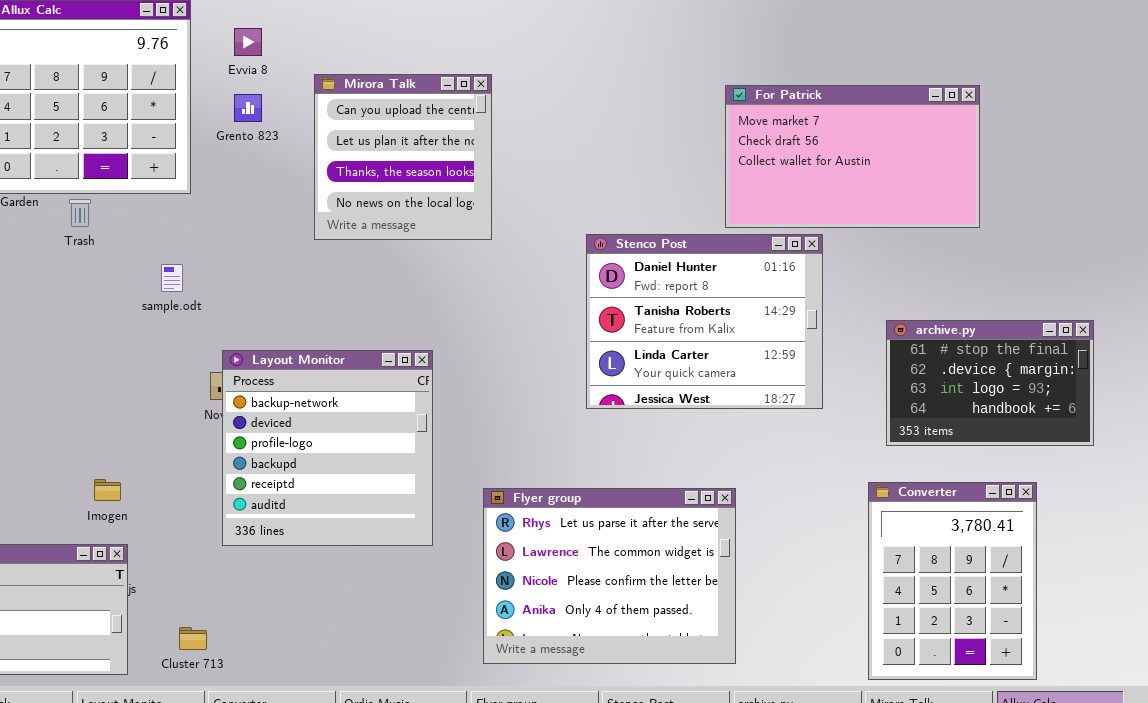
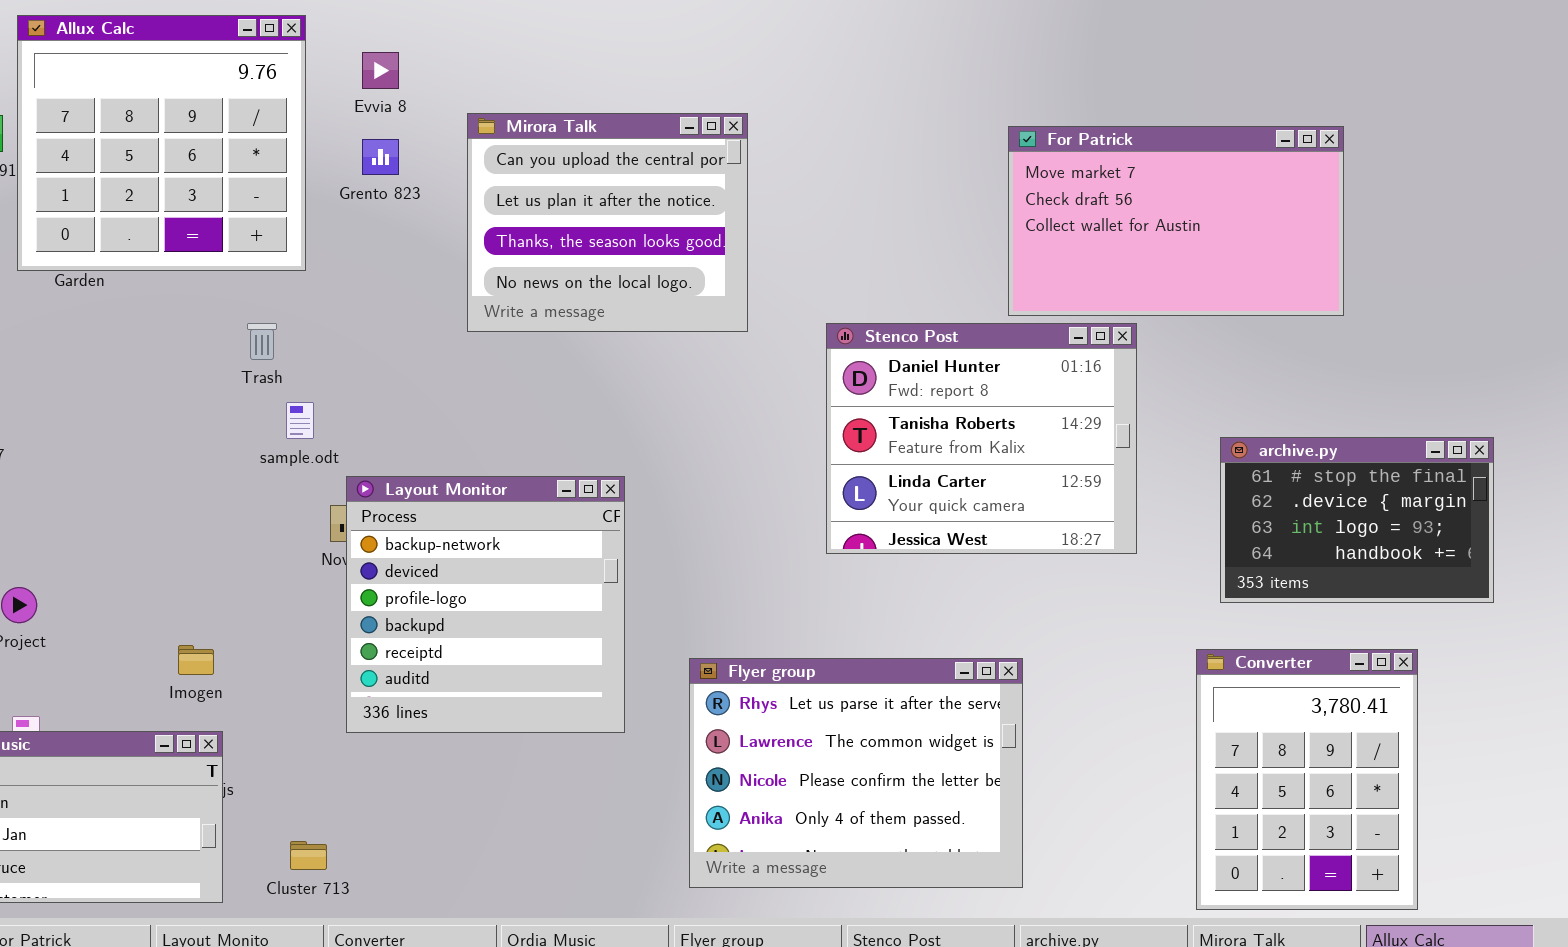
Mirora Talk: [314,74,492,240] -> [467,113,748,332], resized
Trash: [69,199,91,227] -> [247,323,277,360], moved
sample.odt: [161,264,183,292] -> [286,402,314,439], moved

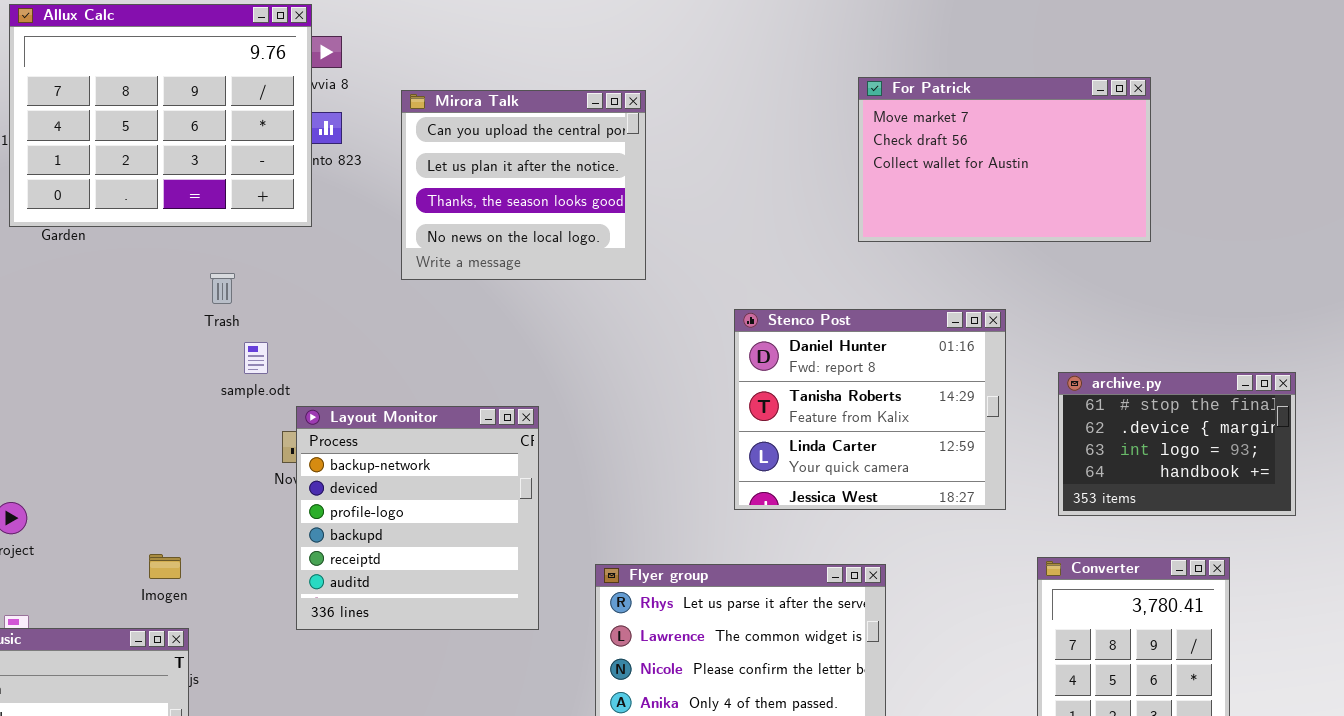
Allux Calc: [17,15,306,271] -> [9,4,312,227], resized
For Patrick: [1008,126,1344,316] -> [858,77,1151,242], moved
Stenco Post: [826,323,1137,554] -> [734,309,1006,510], moved

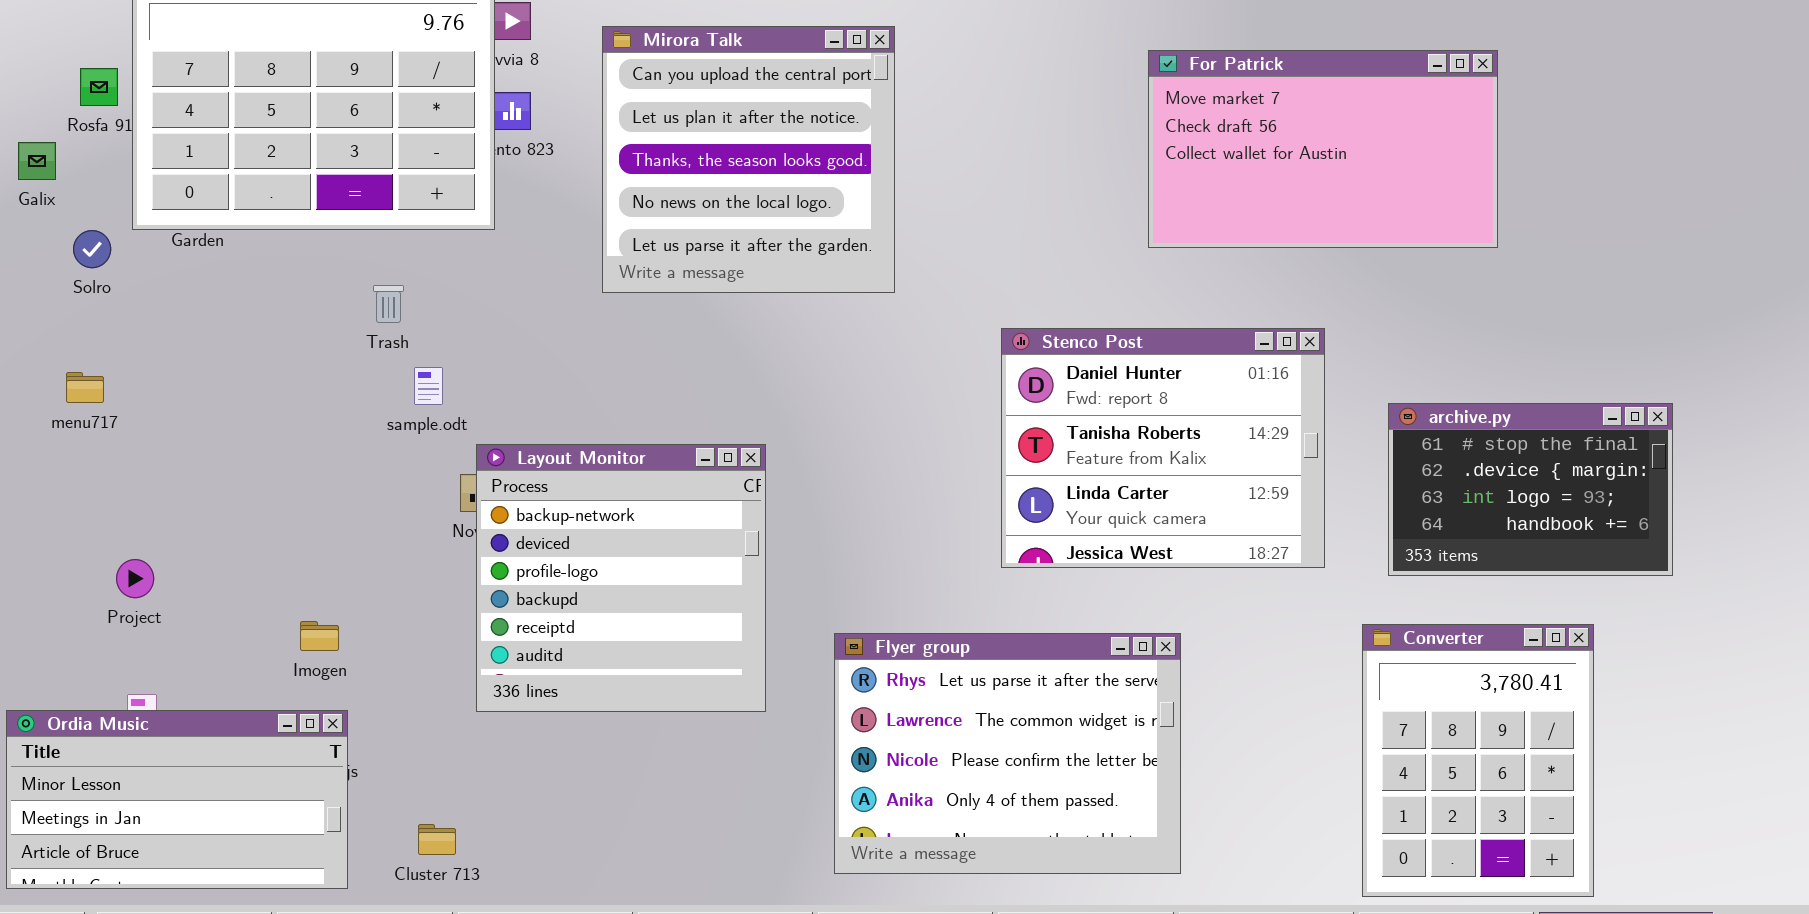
Mirora Talk: [401,90,646,280] -> [602,26,895,293], resized

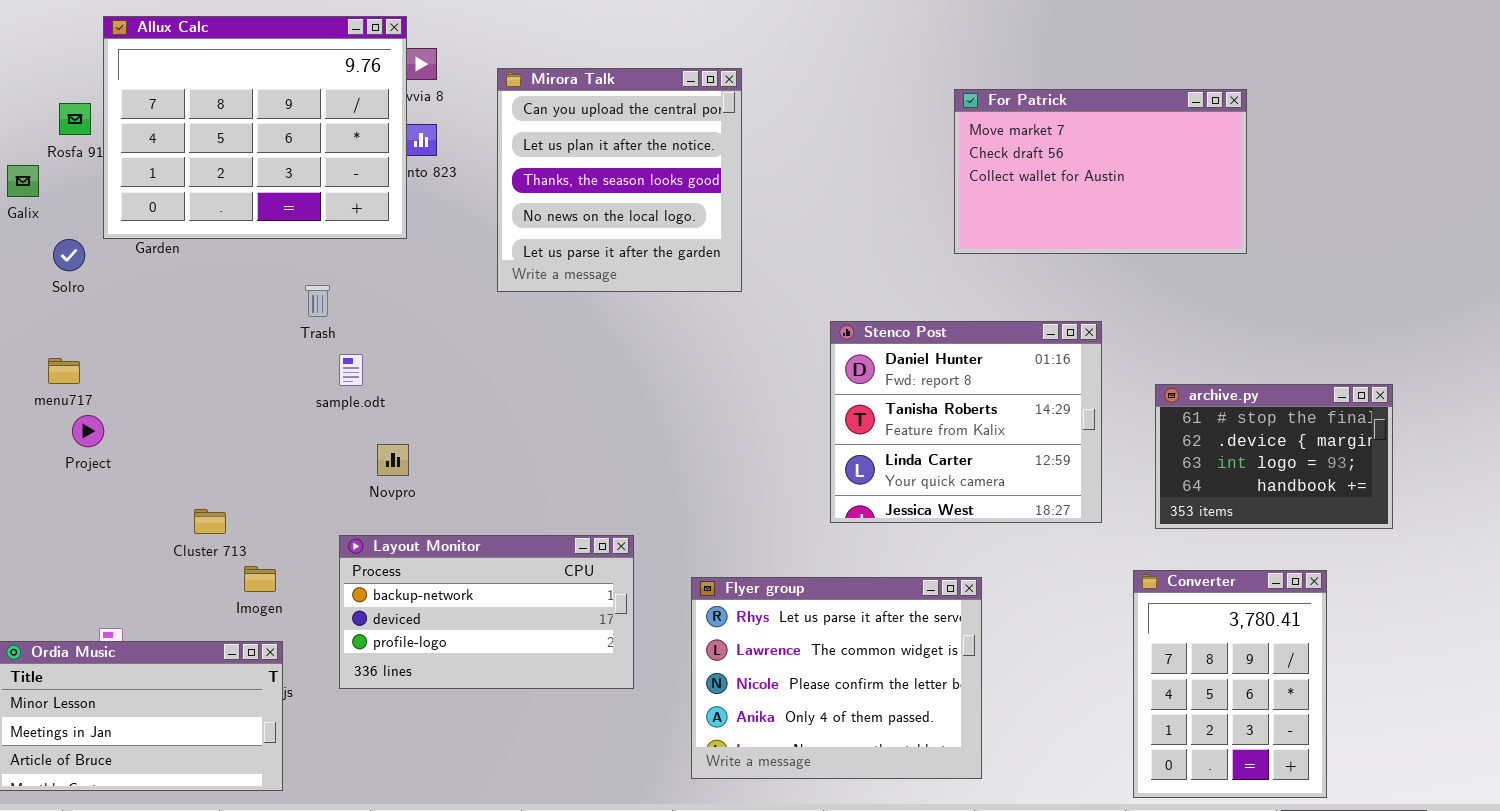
Layout Monitor: [476,444,766,712] -> [339,535,634,689], moved, resized
Project: [116,559,154,598] -> [72,415,104,447], moved
Cluster 713: [418,824,456,855] -> [194,509,226,534], moved

